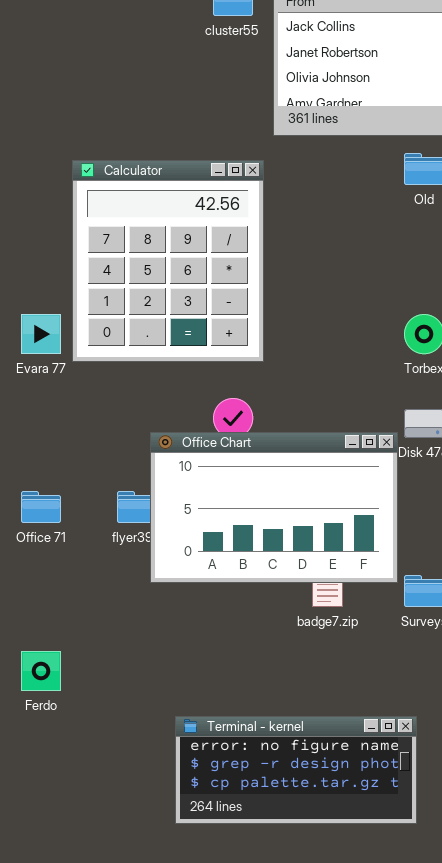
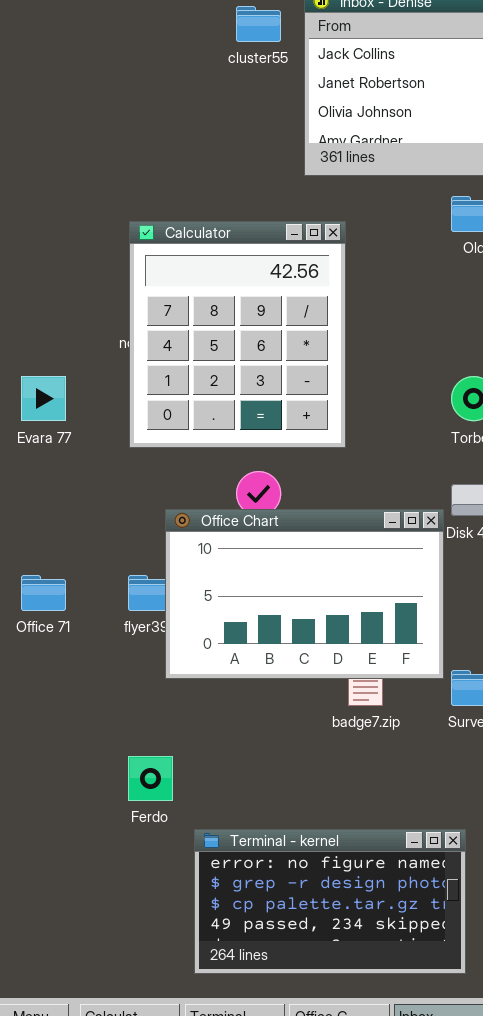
Calculator: [72,160,264,362] -> [129,221,346,448], moved
Ferdo: [21,651,61,691] -> [128,756,173,801], moved
Terminal - kernel: [175,716,417,824] -> [194,829,466,974], resized

